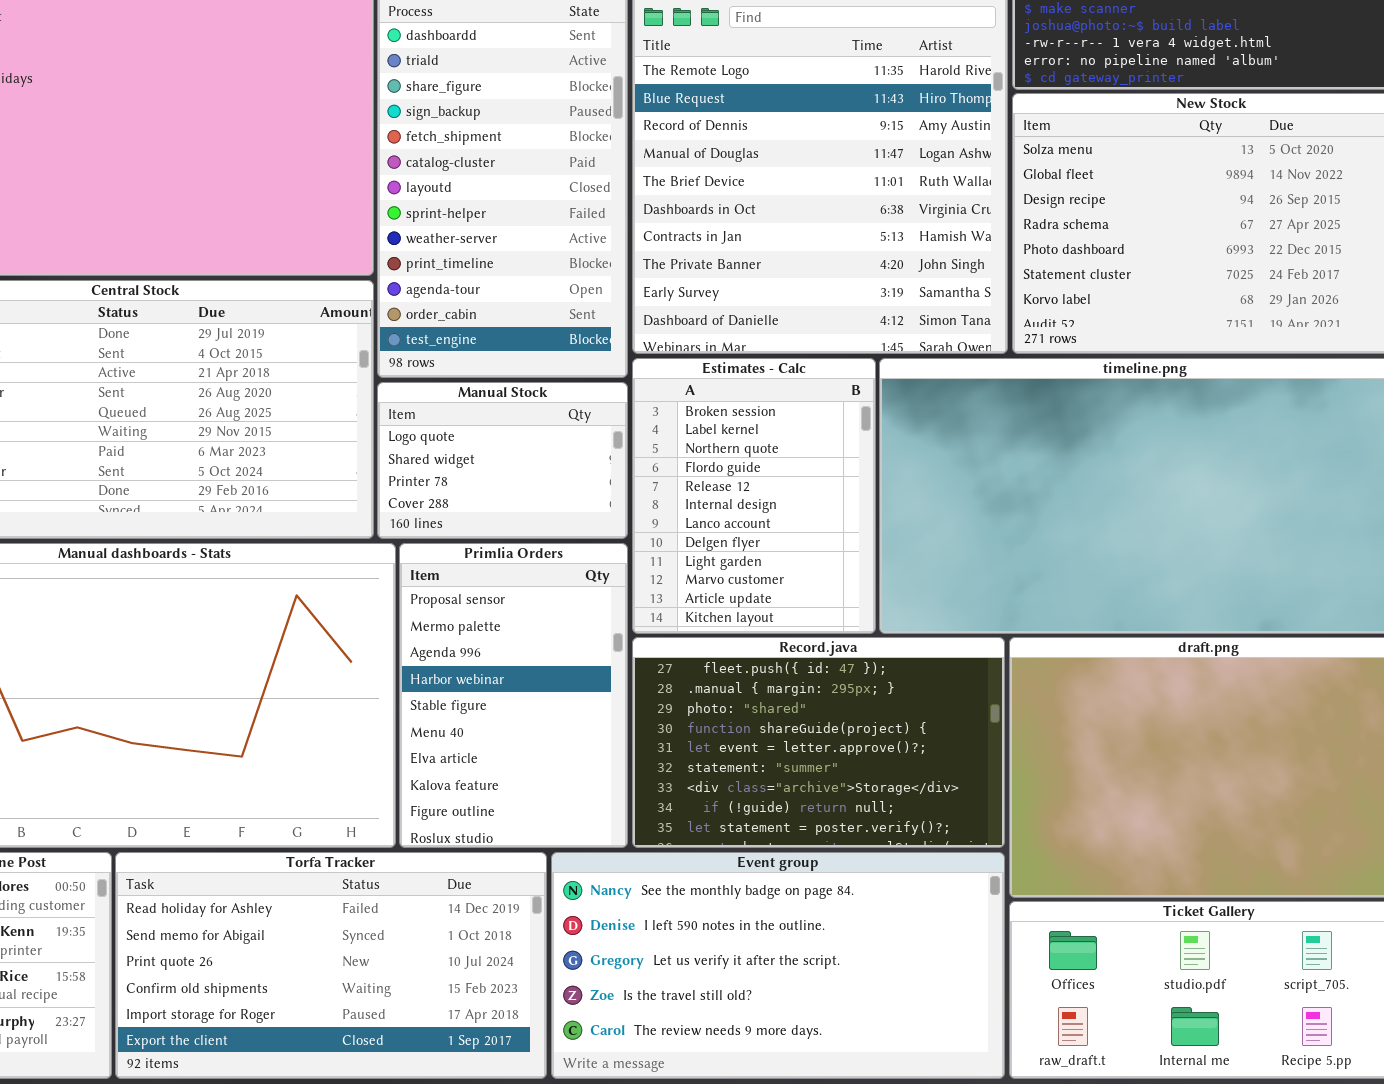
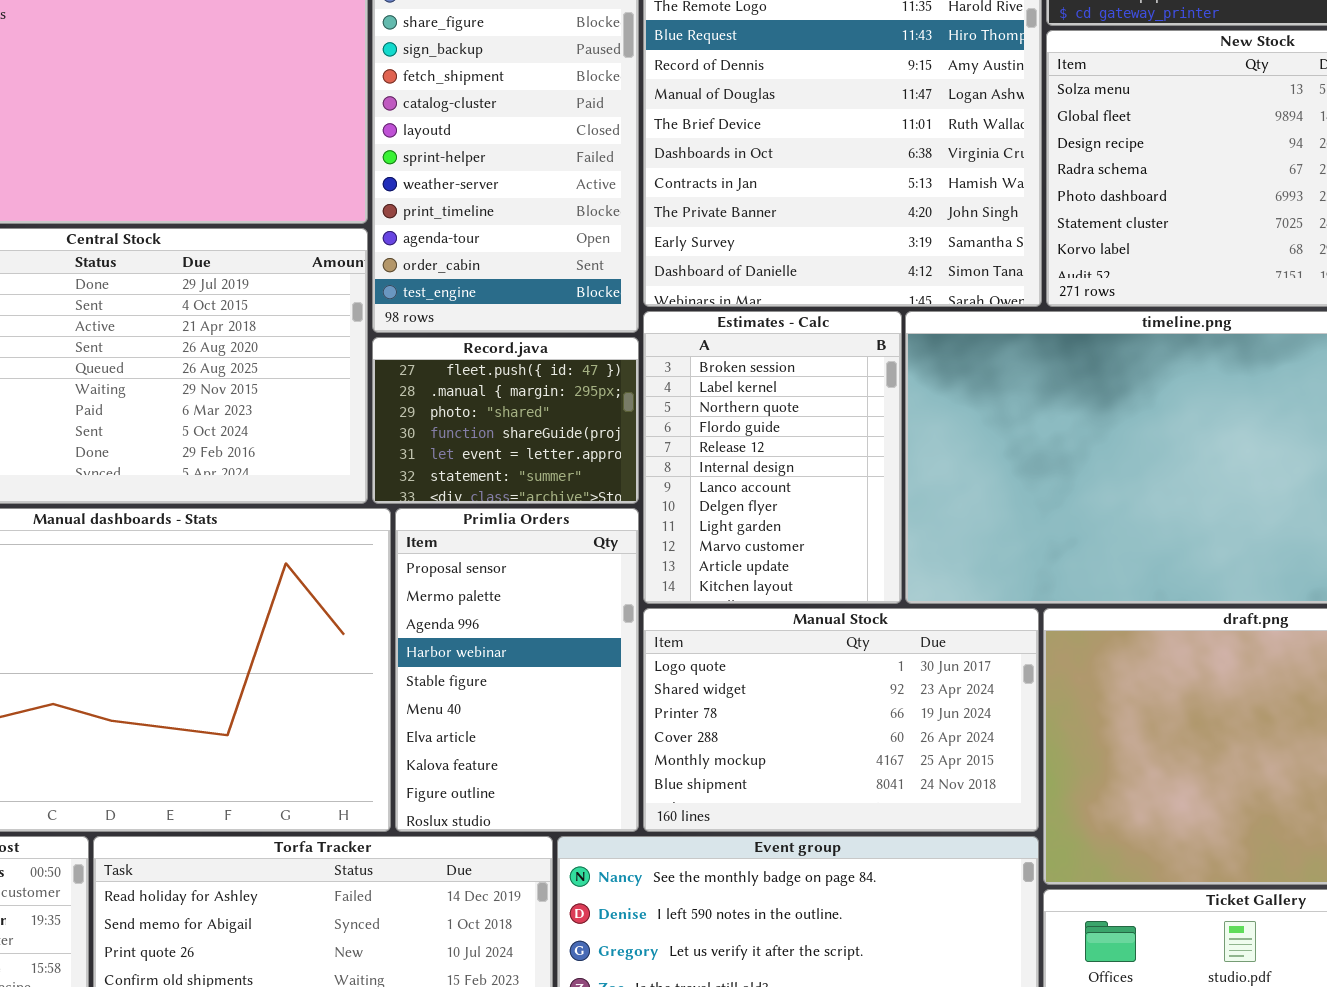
Manual Stock: [377,382,628,539] -> [643,608,1039,832], moved, resized
Record.java: [632,637,1005,848] -> [372,337,639,504], moved, resized

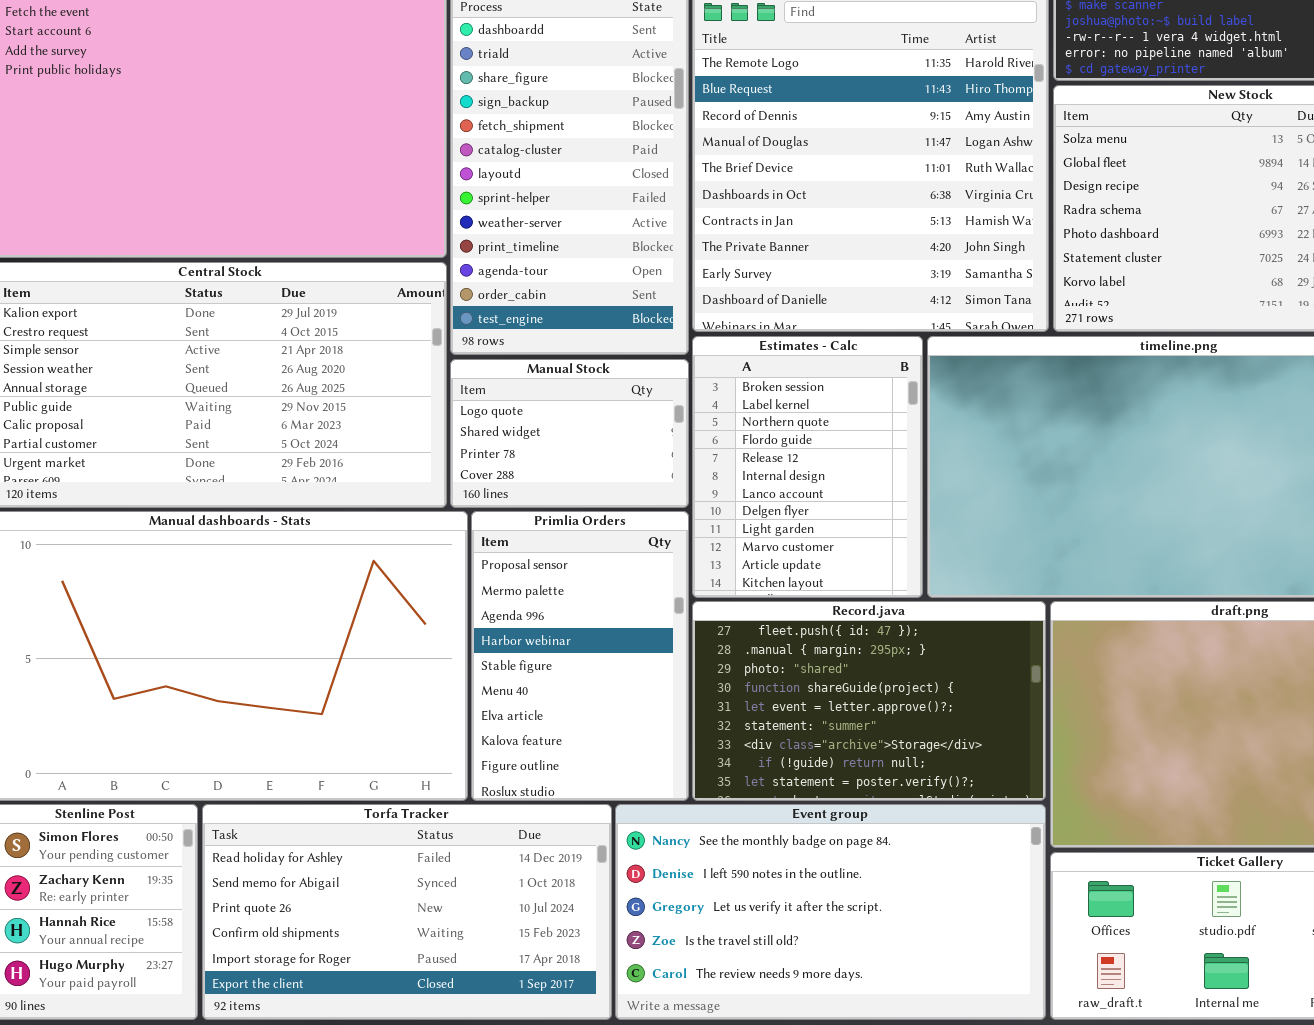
Record.java: [372,337,639,504] -> [692,601,1046,801], moved, resized
Manual Stock: [643,608,1039,832] -> [450,359,689,508], moved, resized

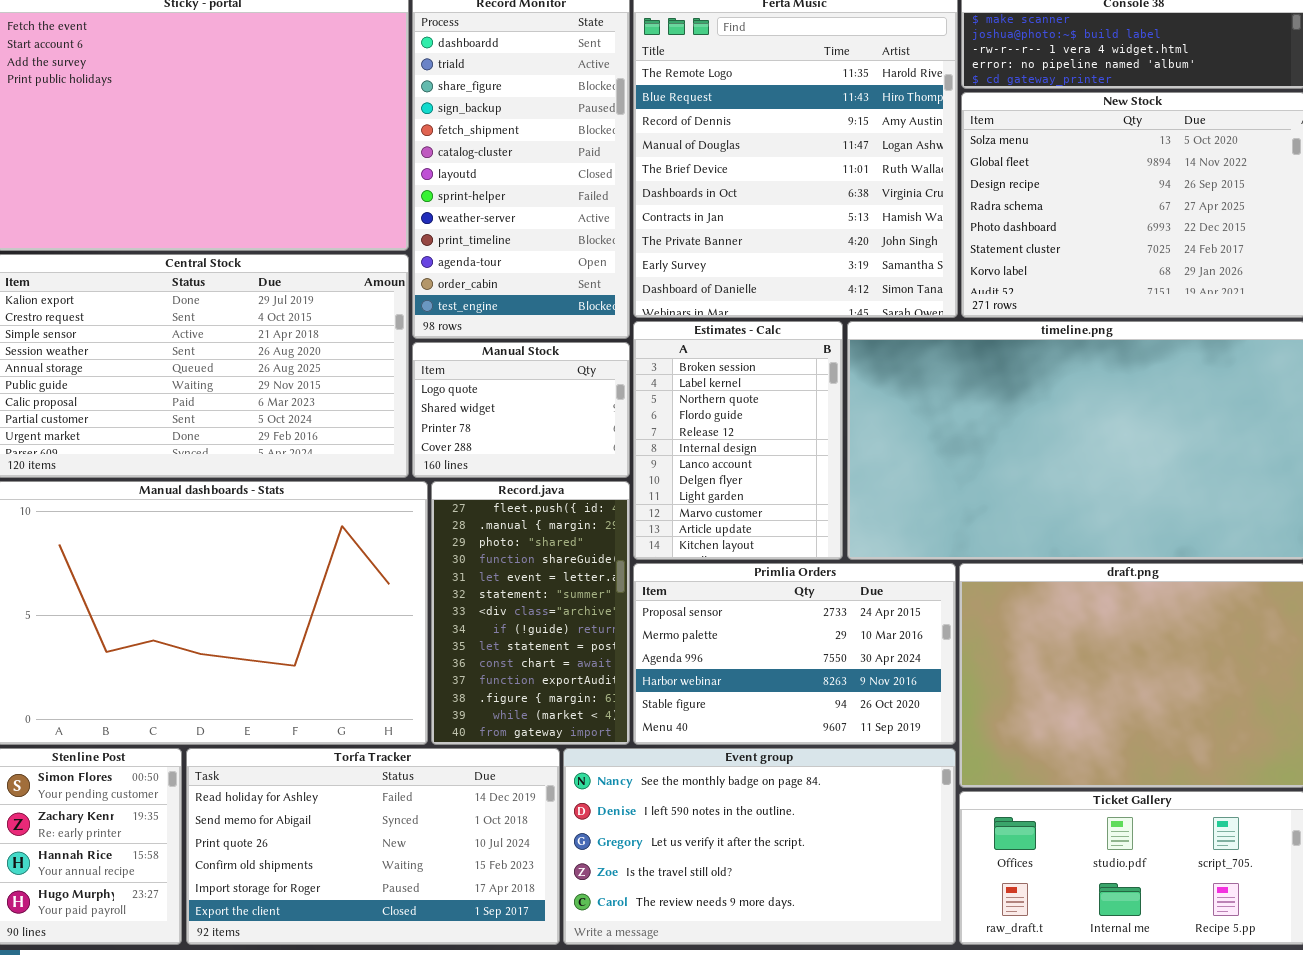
Primlia Orders: [471,511,689,801] -> [633,563,956,745], moved, resized
Record.java: [692,601,1046,801] -> [431,481,630,745], moved, resized

